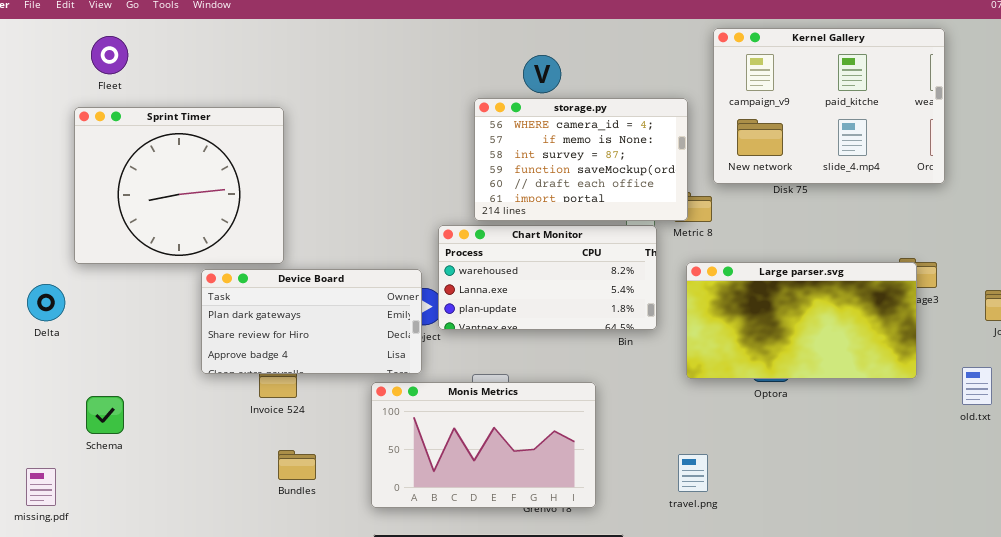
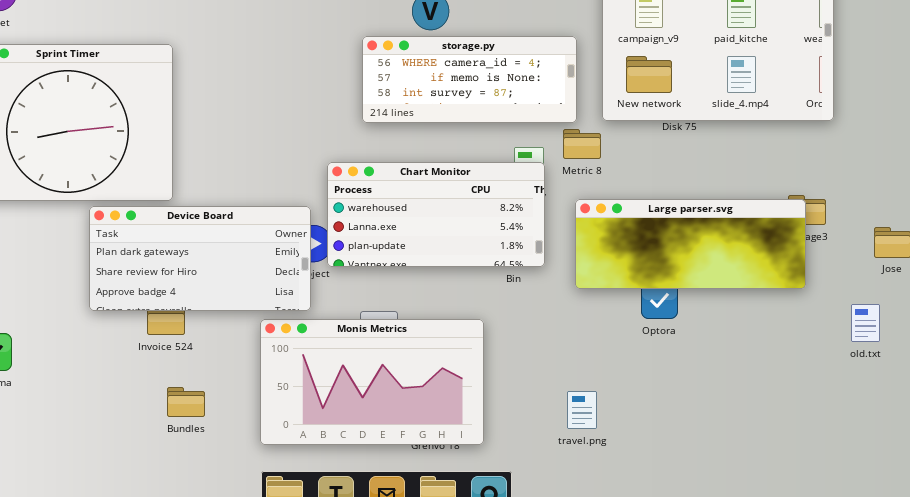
storage.py: [474,98,688,221] -> [362,36,577,123], resized
Large parser.svg: [686,262,917,379] -> [575,199,806,289], resized

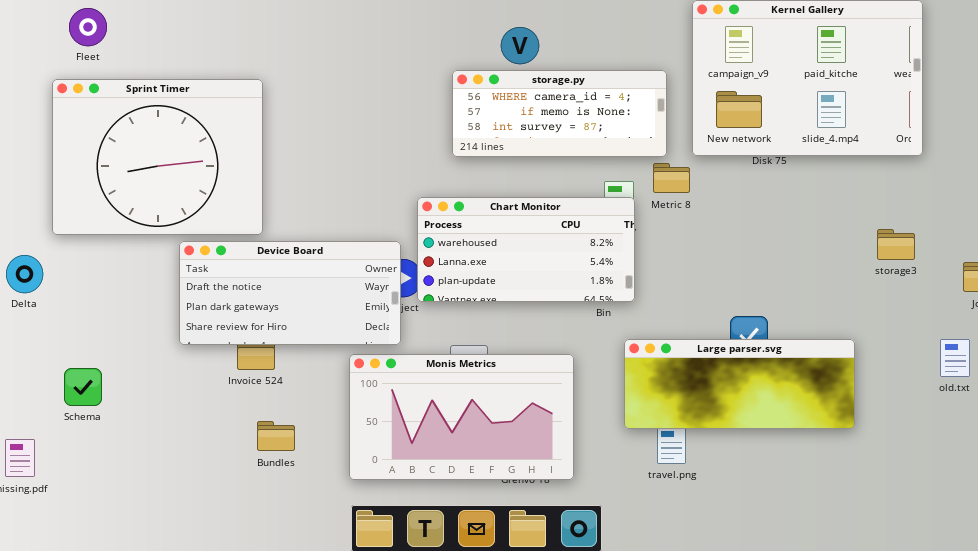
Large parser.svg: [575,199,806,289] -> [624,339,855,429], moved
Device Board: [89,206,311,311] -> [179,241,401,345], scrolled up 1 row

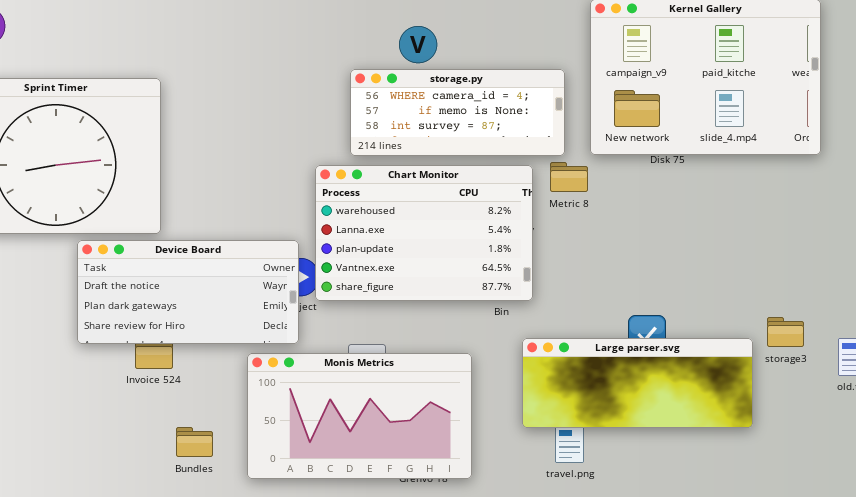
Chart Monitor: [417,197,635,302] -> [315,165,533,301], resized
storage3: [877,229,915,260] -> [767,317,804,347], moved
Bundles: [257,421,295,451] -> [176,427,213,457], moved

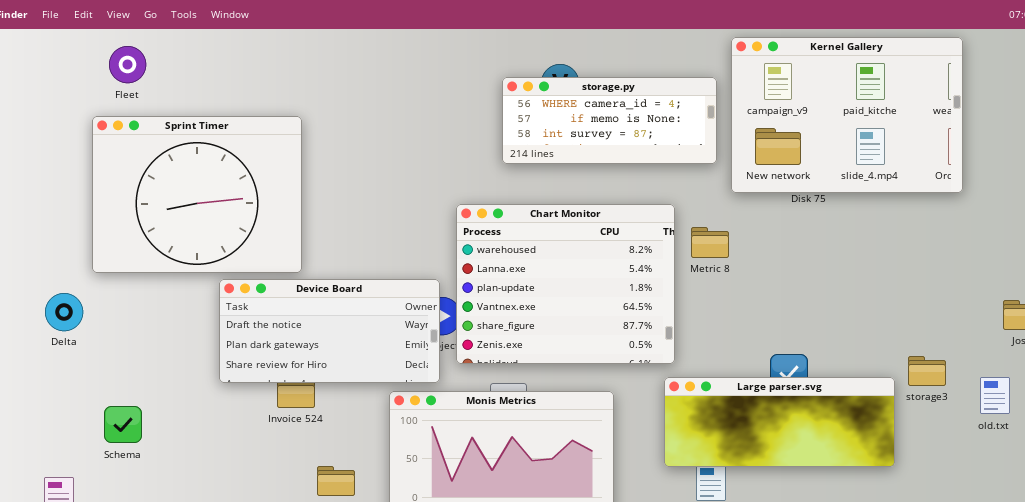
storage.py: [350,69,565,156] -> [502,77,717,164], moved
Metric 8: [550,162,588,192] -> [691,227,729,258], moved
Chart Monitor: [315,165,533,301] -> [456,204,675,364], resized

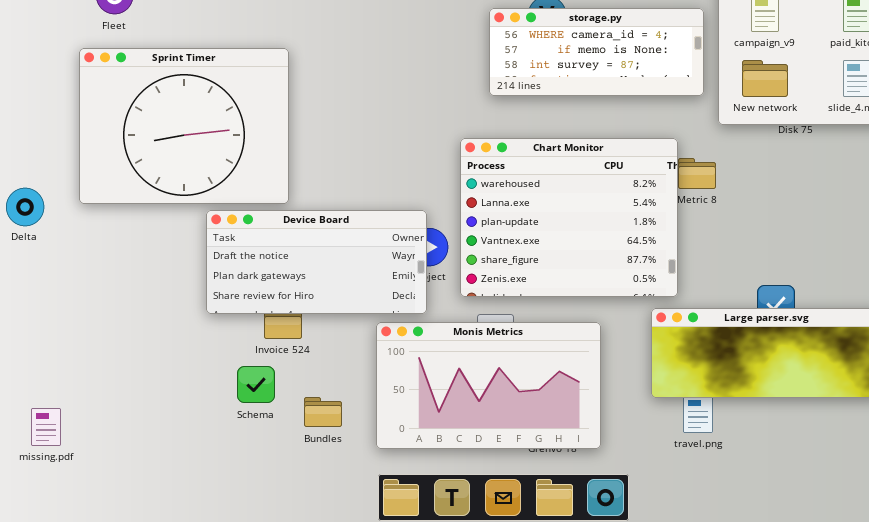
Chart Monitor: [456,204,675,364] -> [460,138,678,297], moved
Delta: [45,293,83,331] -> [6,188,44,226], moved
Schema: [104,406,142,443] -> [237,366,275,403], moved

